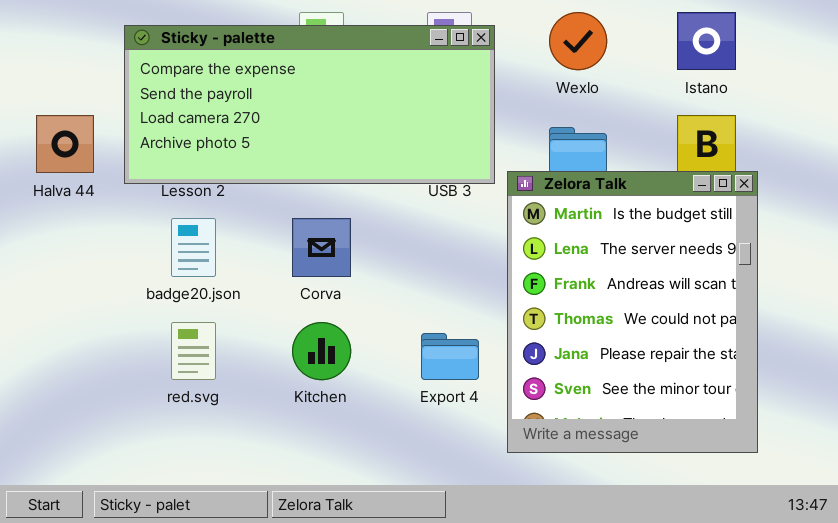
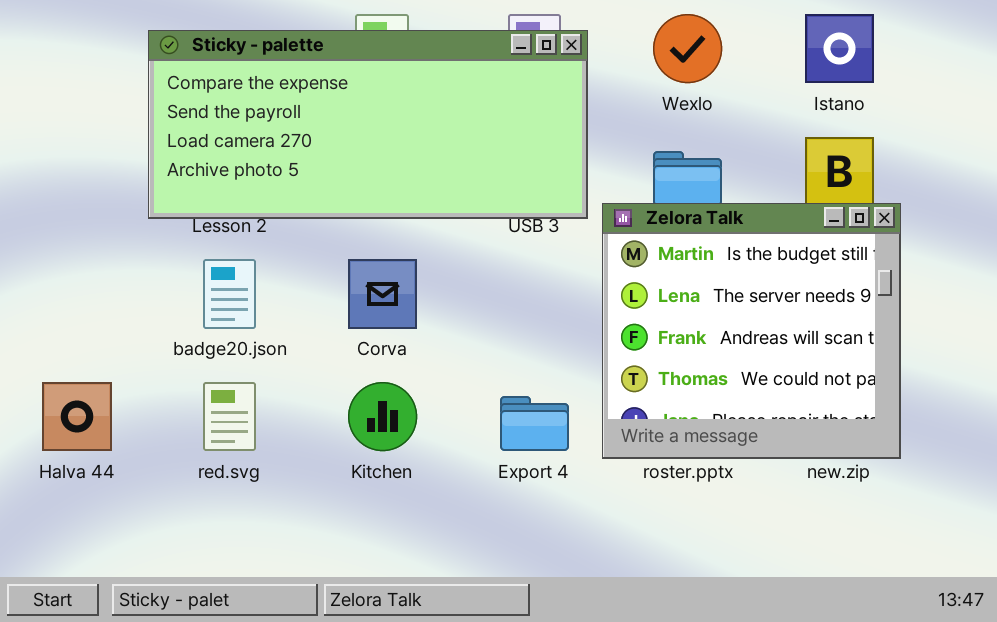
Halva 44: [36,115,94,173] -> [42,382,112,451], moved
Zelora Talk: [507,171,758,453] -> [602,203,901,459], resized

